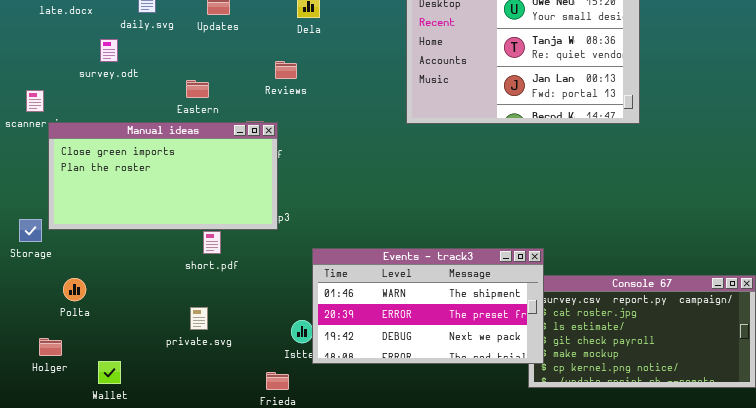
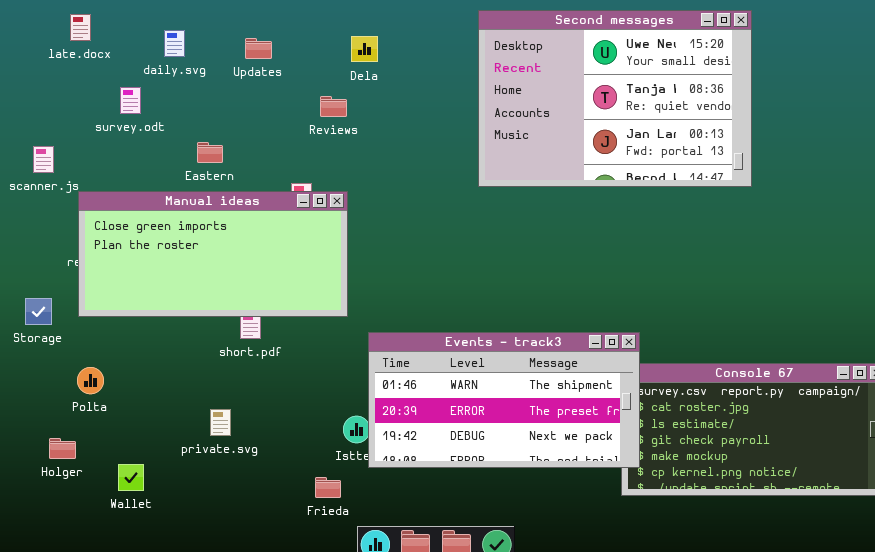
Reviews: [275,61,297,79] -> [320,96,347,117], moved
Eastern: [186,80,209,98] -> [197,142,223,163], moved
Manual ideas: [48,122,278,230] -> [78,191,348,317], moved
private.svg: [190,307,208,330] -> [210,409,231,436], moved

